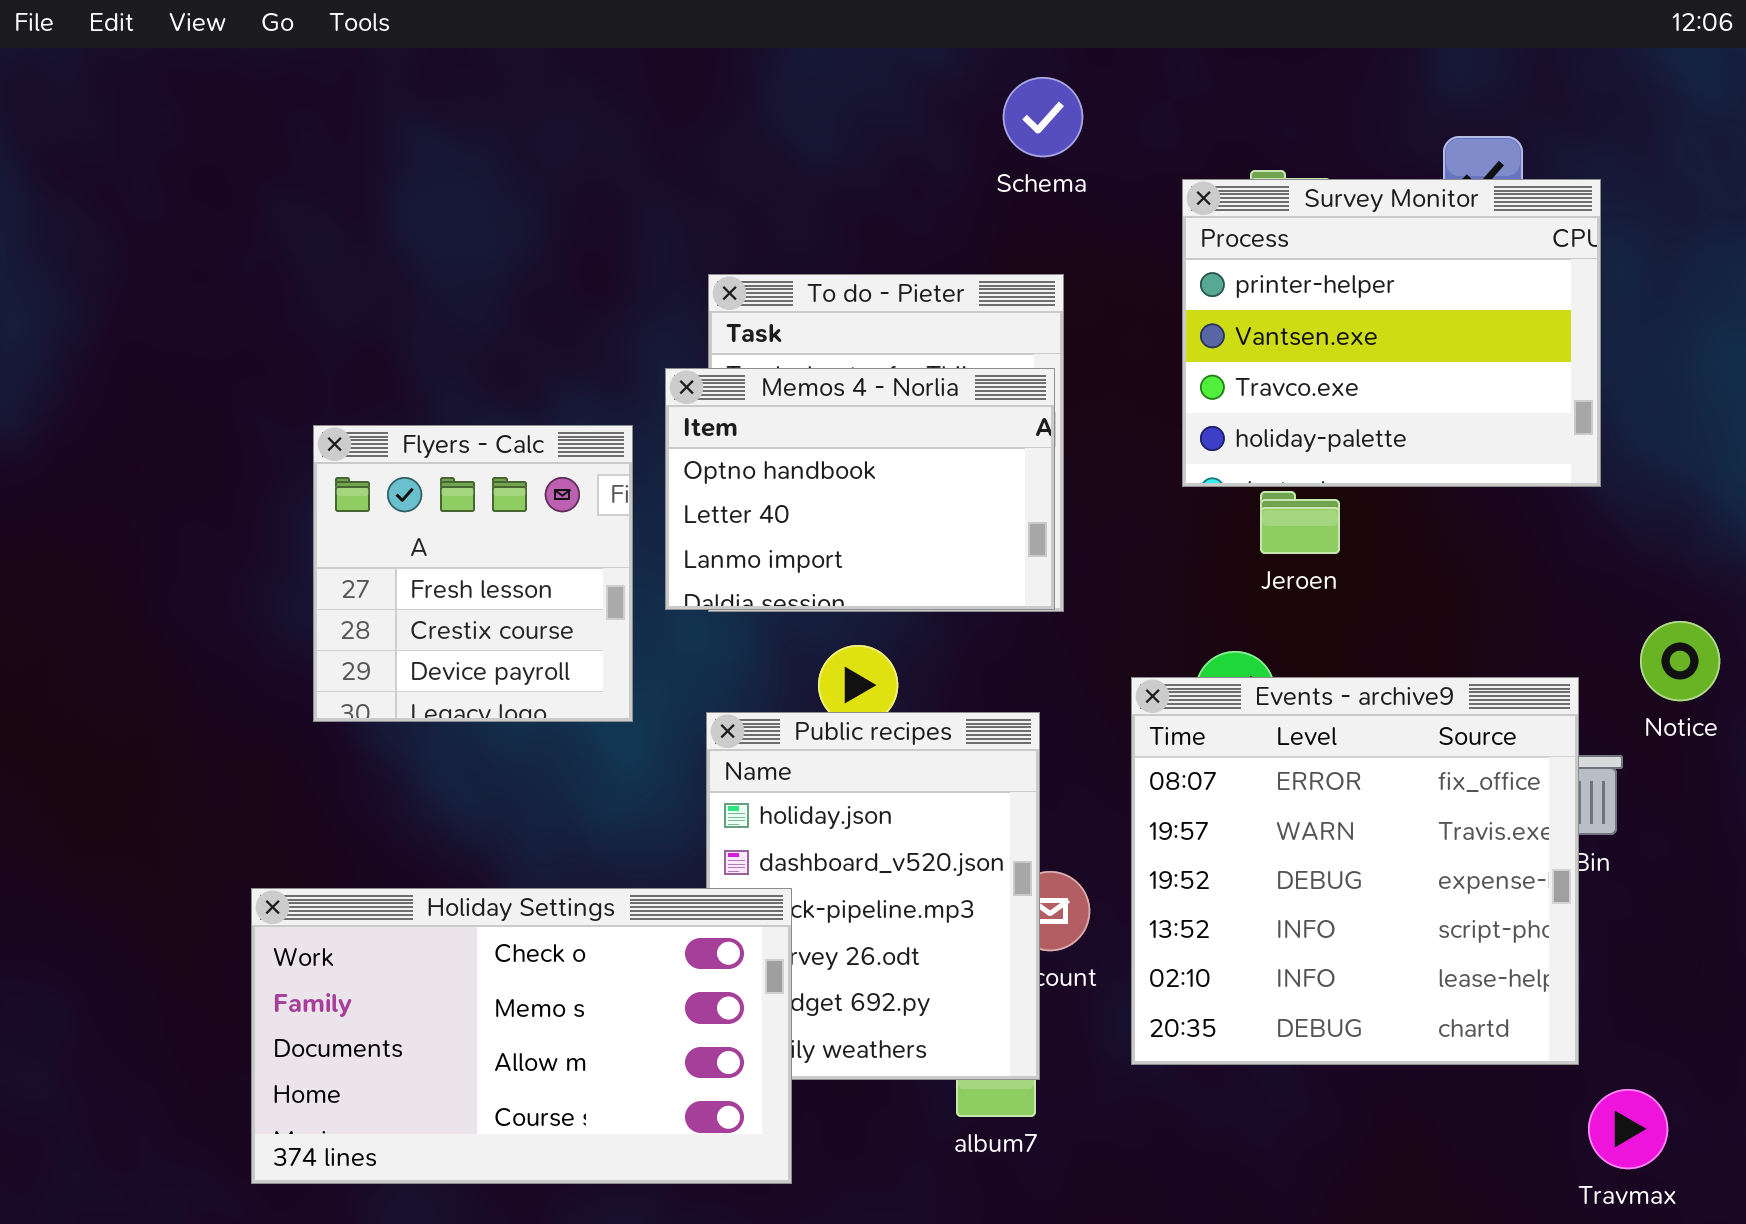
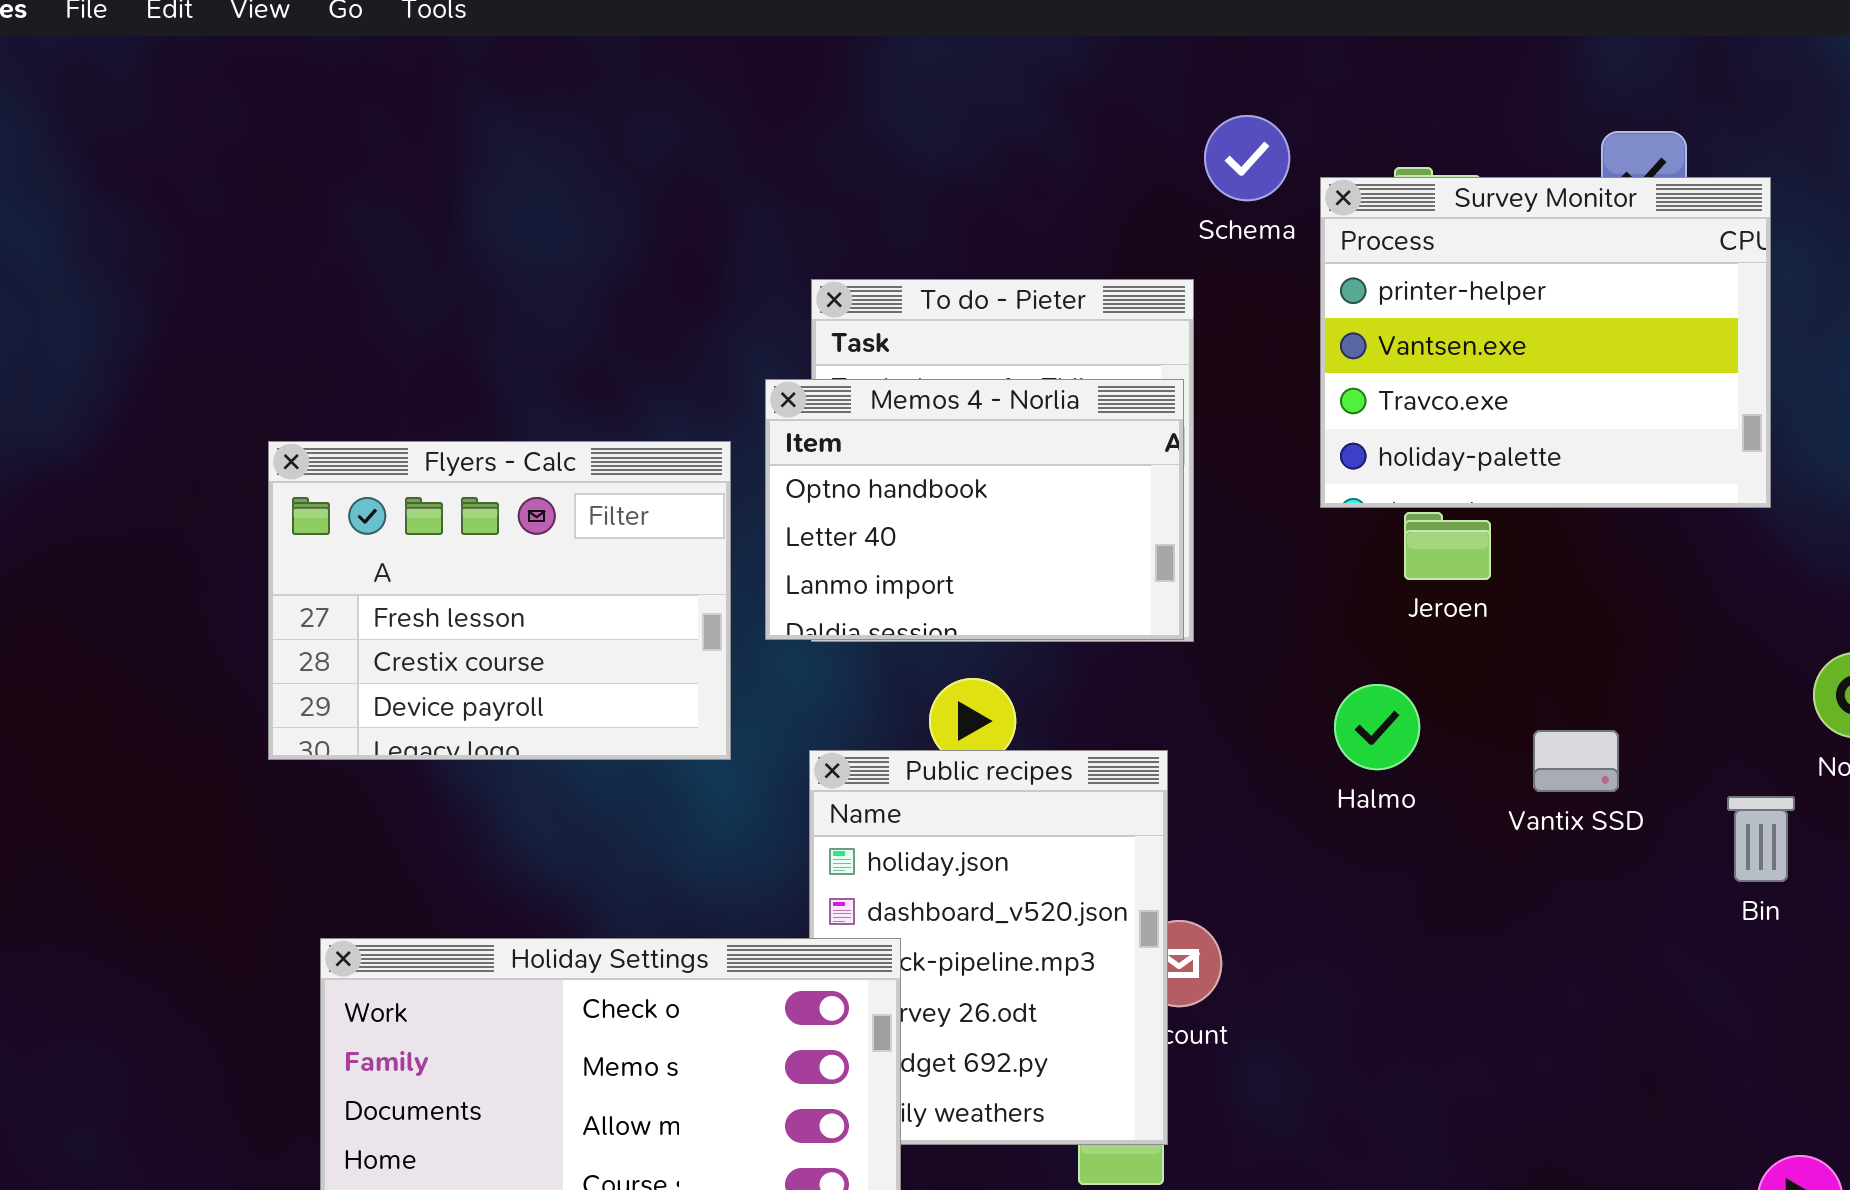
Schema: [1003,77,1083,157] -> [1204,115,1290,201], moved
Flyers - Calc: [313,425,633,722] -> [268,441,731,760], resized
Events - archive9: [1131,677,1579,1065] -> none, closed

